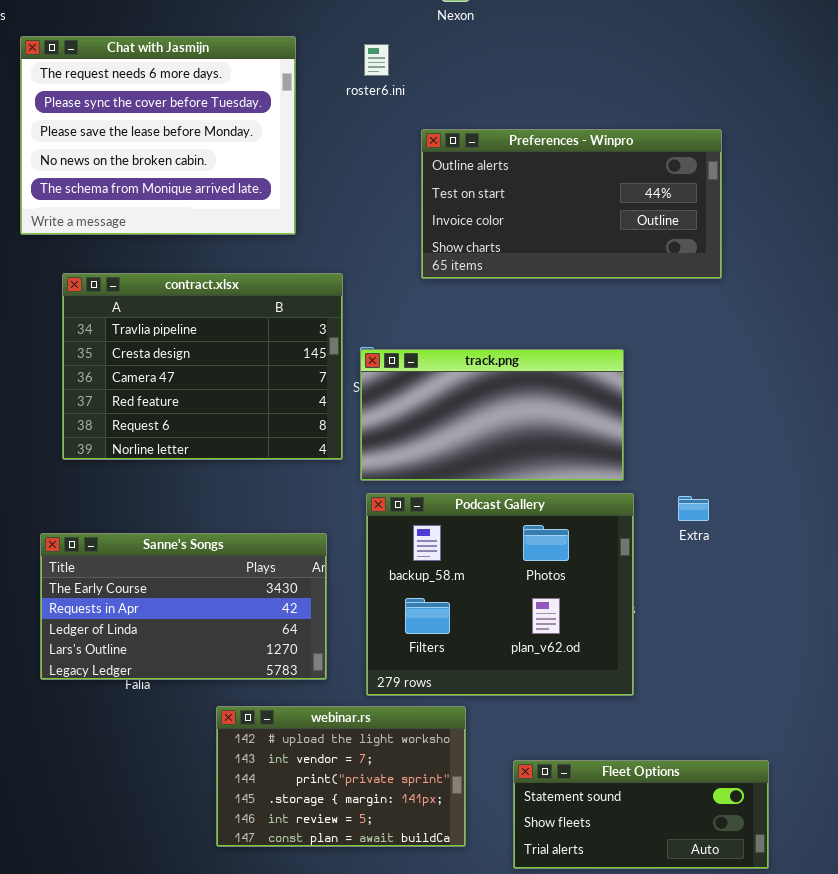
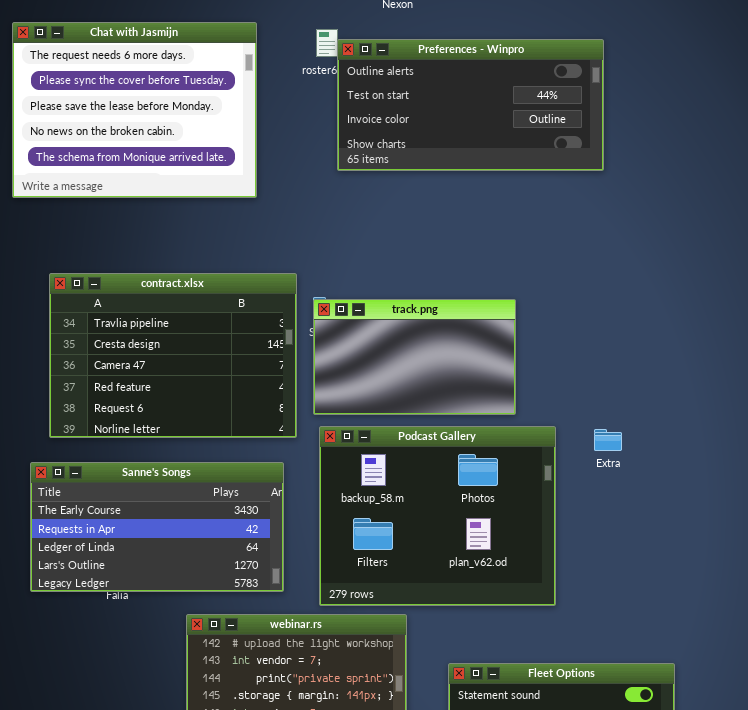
Preferences - Winpro: [421,129,722,279] -> [337,39,604,171], moved
contract.xlsx: [62,273,343,460] -> [49,273,297,438], moved
track.png: [360,349,624,481] -> [313,299,516,415], resized

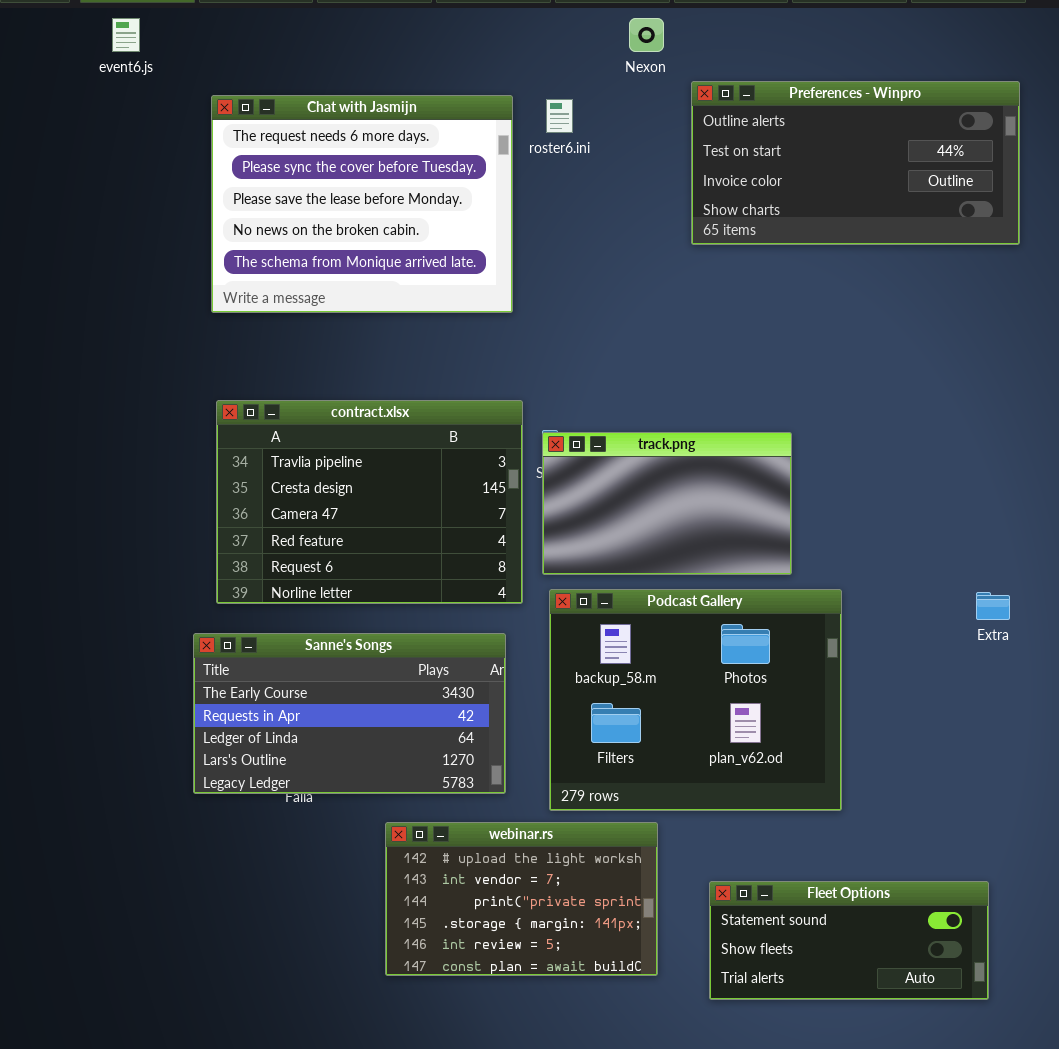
Chat with Jasmijn: [12,22,257,198] -> [211,95,513,313], moved
Preferences - Winpro: [337,39,604,171] -> [691,81,1020,245], moved
Extra: [594,429,622,451] -> [976,592,1010,620], moved

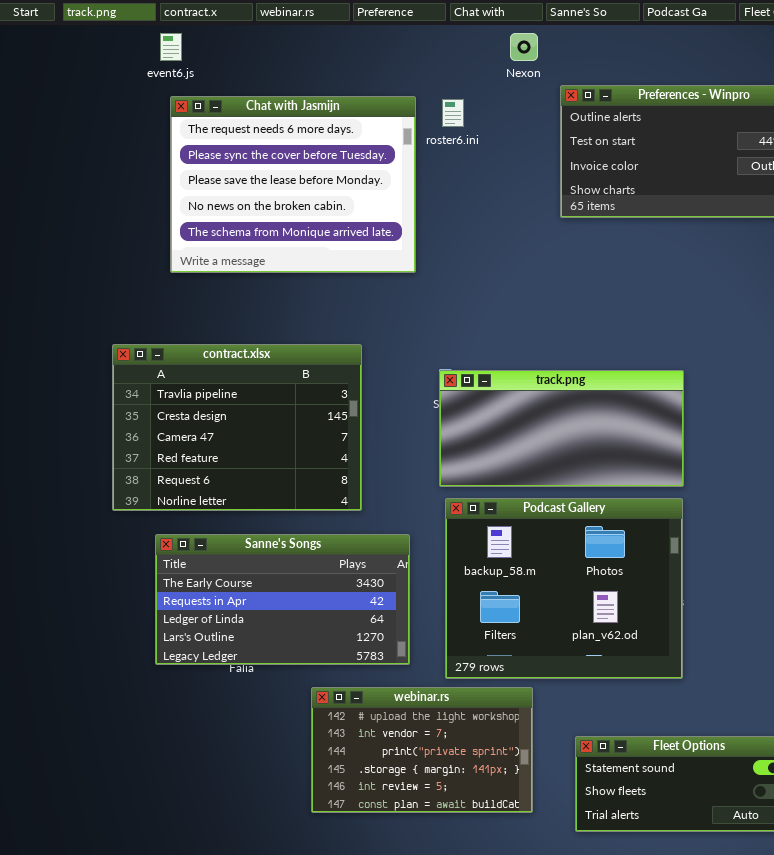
event6.js: [112,18,140,52] -> [160,33,182,61], moved
contract.xlsx: [216,400,523,604] -> [112,344,362,511], moved
track.png: [542,432,792,575] -> [439,370,684,487], resized

